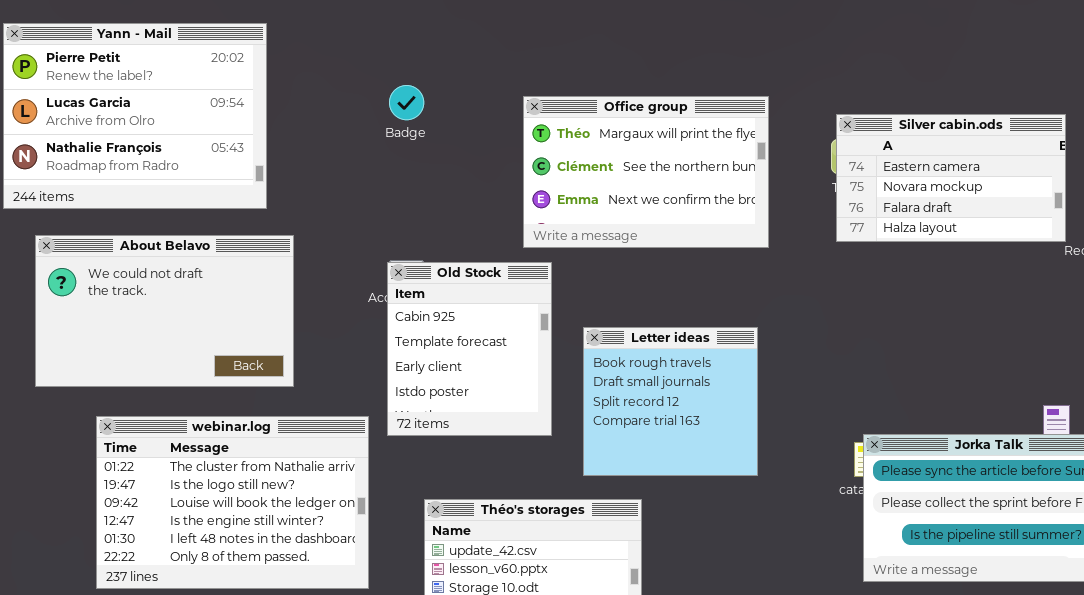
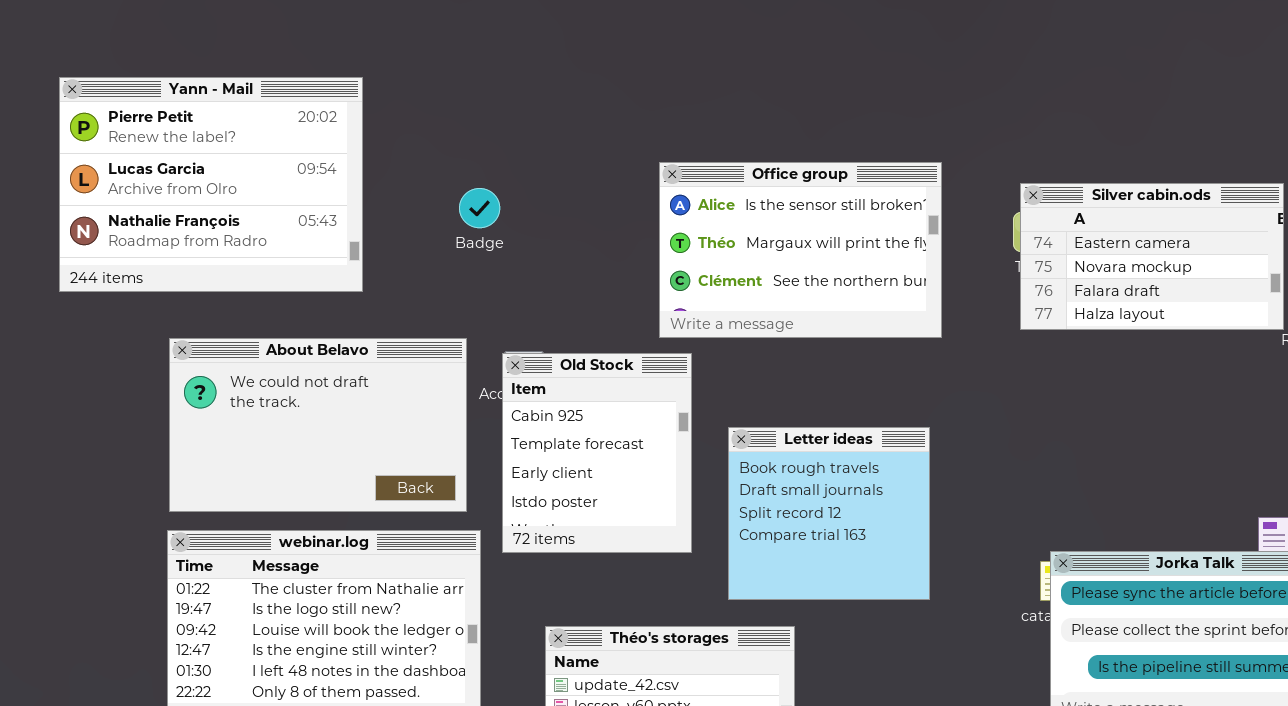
Badge: [389,85,424,120] -> [459,188,500,228], moved
Office group: [523,96,769,248] -> [659,162,942,338], scrolled up 1 row
About Belavo: [35,235,294,387] -> [169,338,467,512], moved

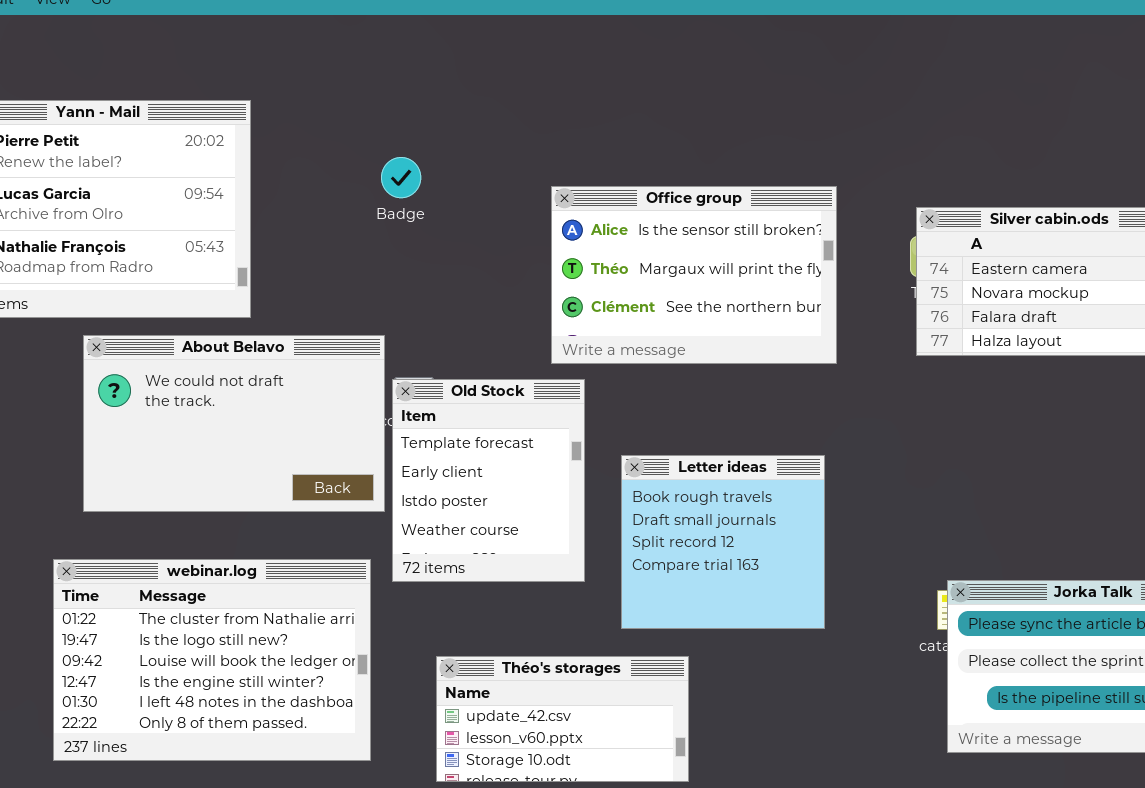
Badge: [459,188,500,228] -> [381,157,421,198], moved
About Belavo: [169,338,467,512] -> [83,335,385,512], moved
Old Stock: [502,353,692,553] -> [392,379,585,582], scrolled down 1 row

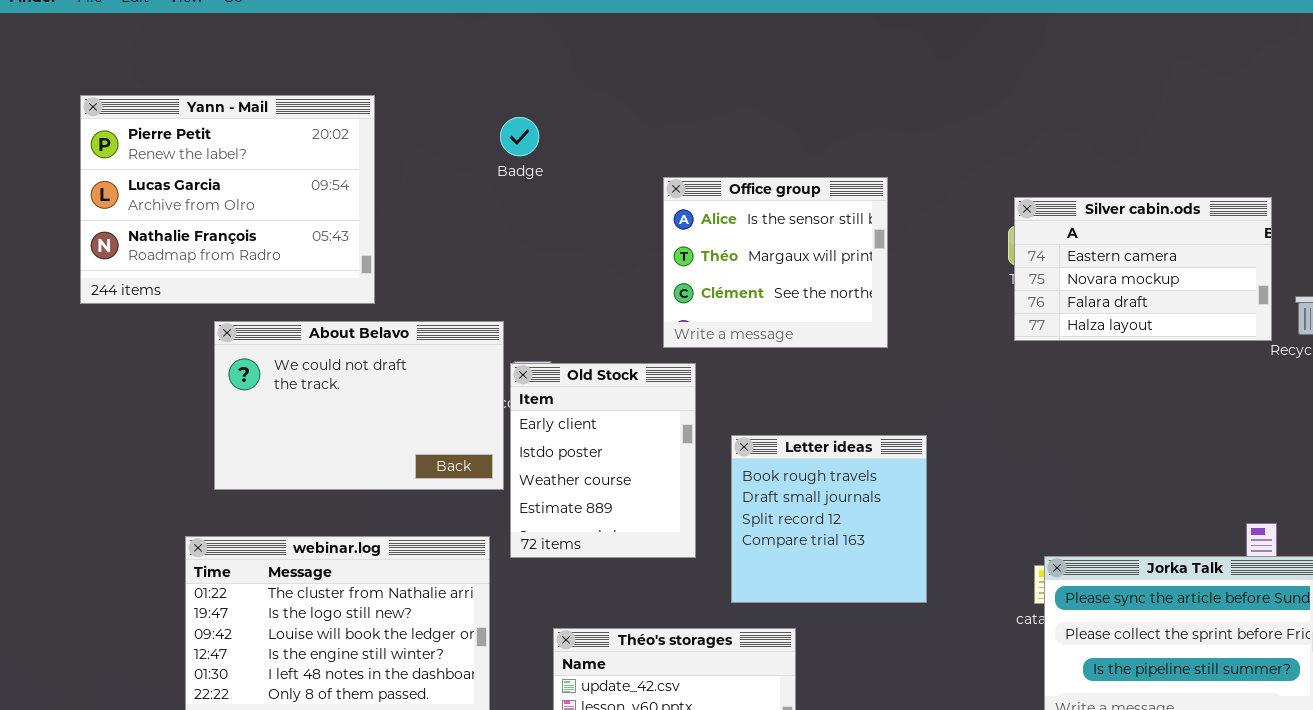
Badge: [381,157,421,198] -> [500,117,539,156], moved
Office group: [551,186,837,364] -> [663,177,888,348], resized
Old Stock: [392,379,585,582] -> [510,363,696,558], scrolled down 1 row

